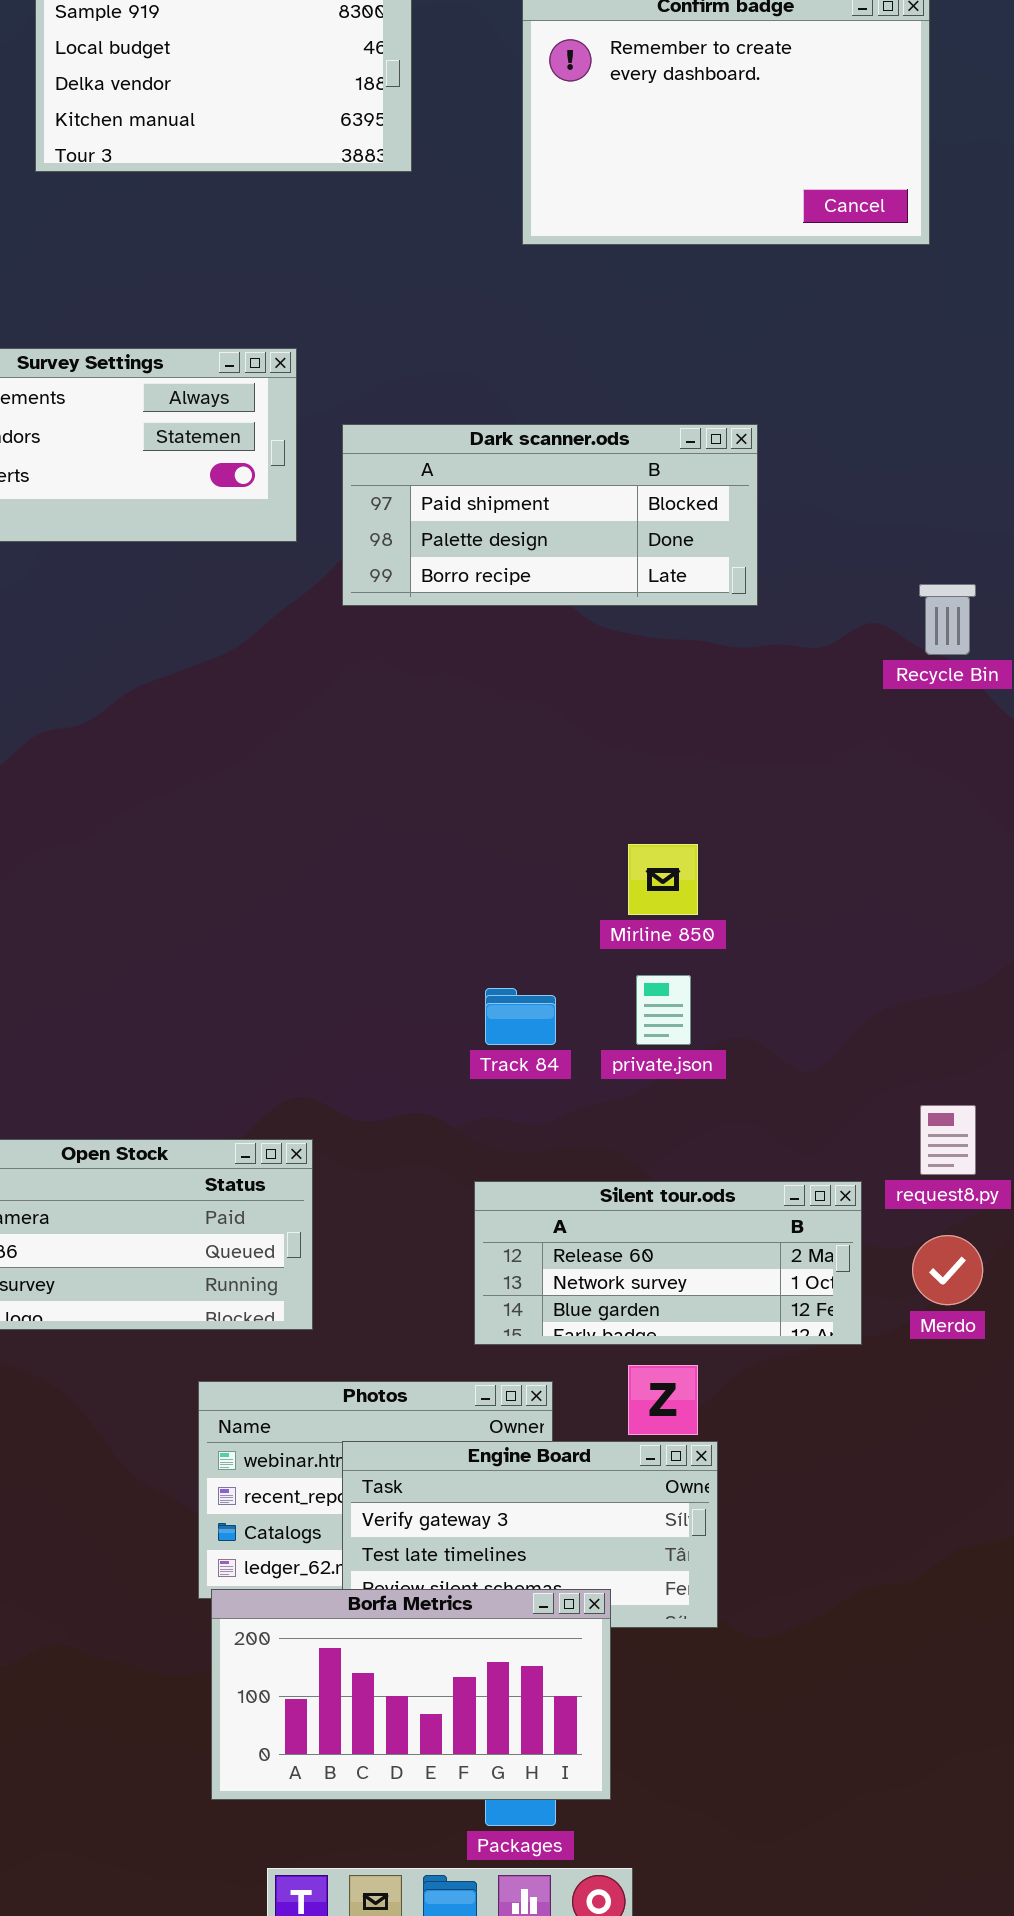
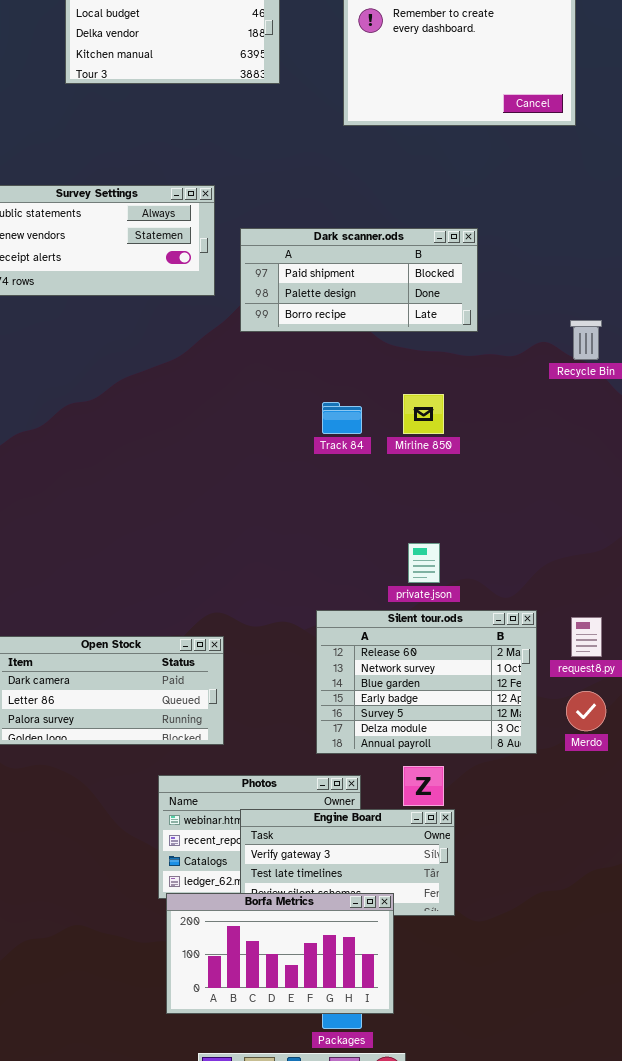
Mirline 850: [628,844,698,915] -> [403,394,444,434], moved
Track 84: [485,988,556,1045] -> [322,402,362,434], moved
Silent tour.ods: [474,1181,862,1345] -> [316,610,537,754], resized

